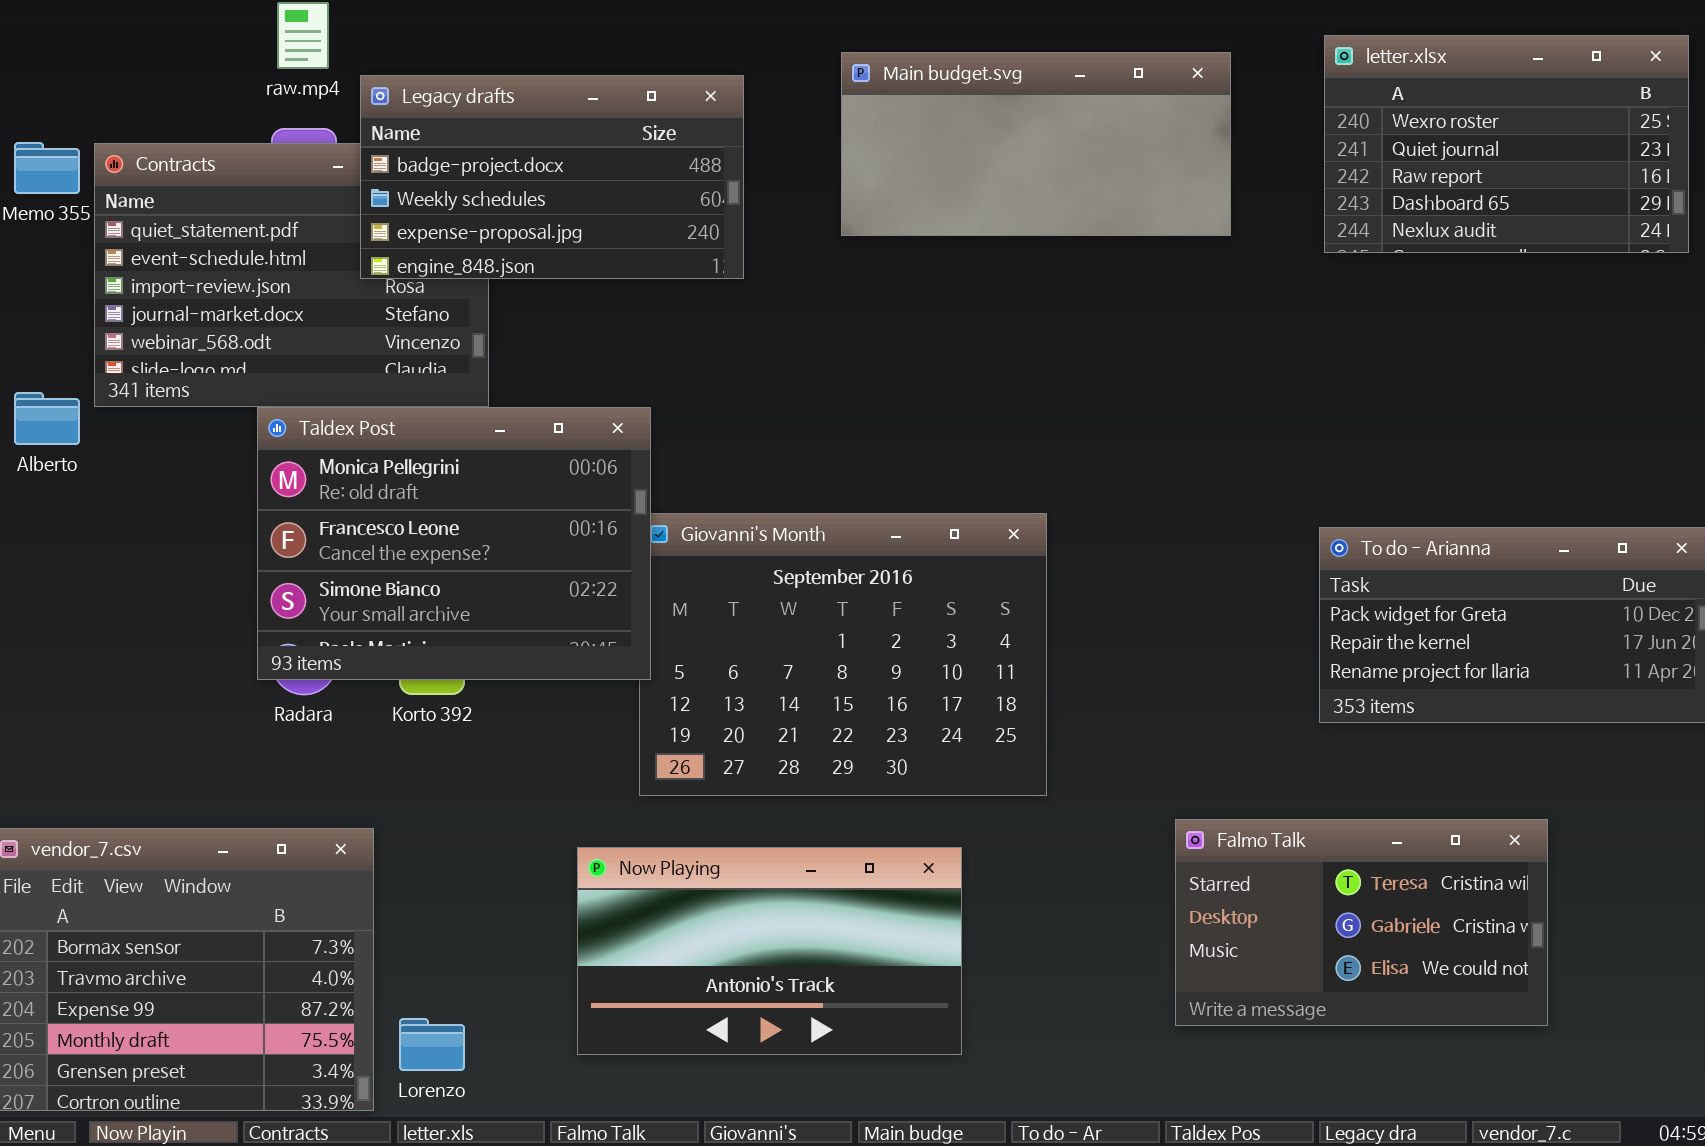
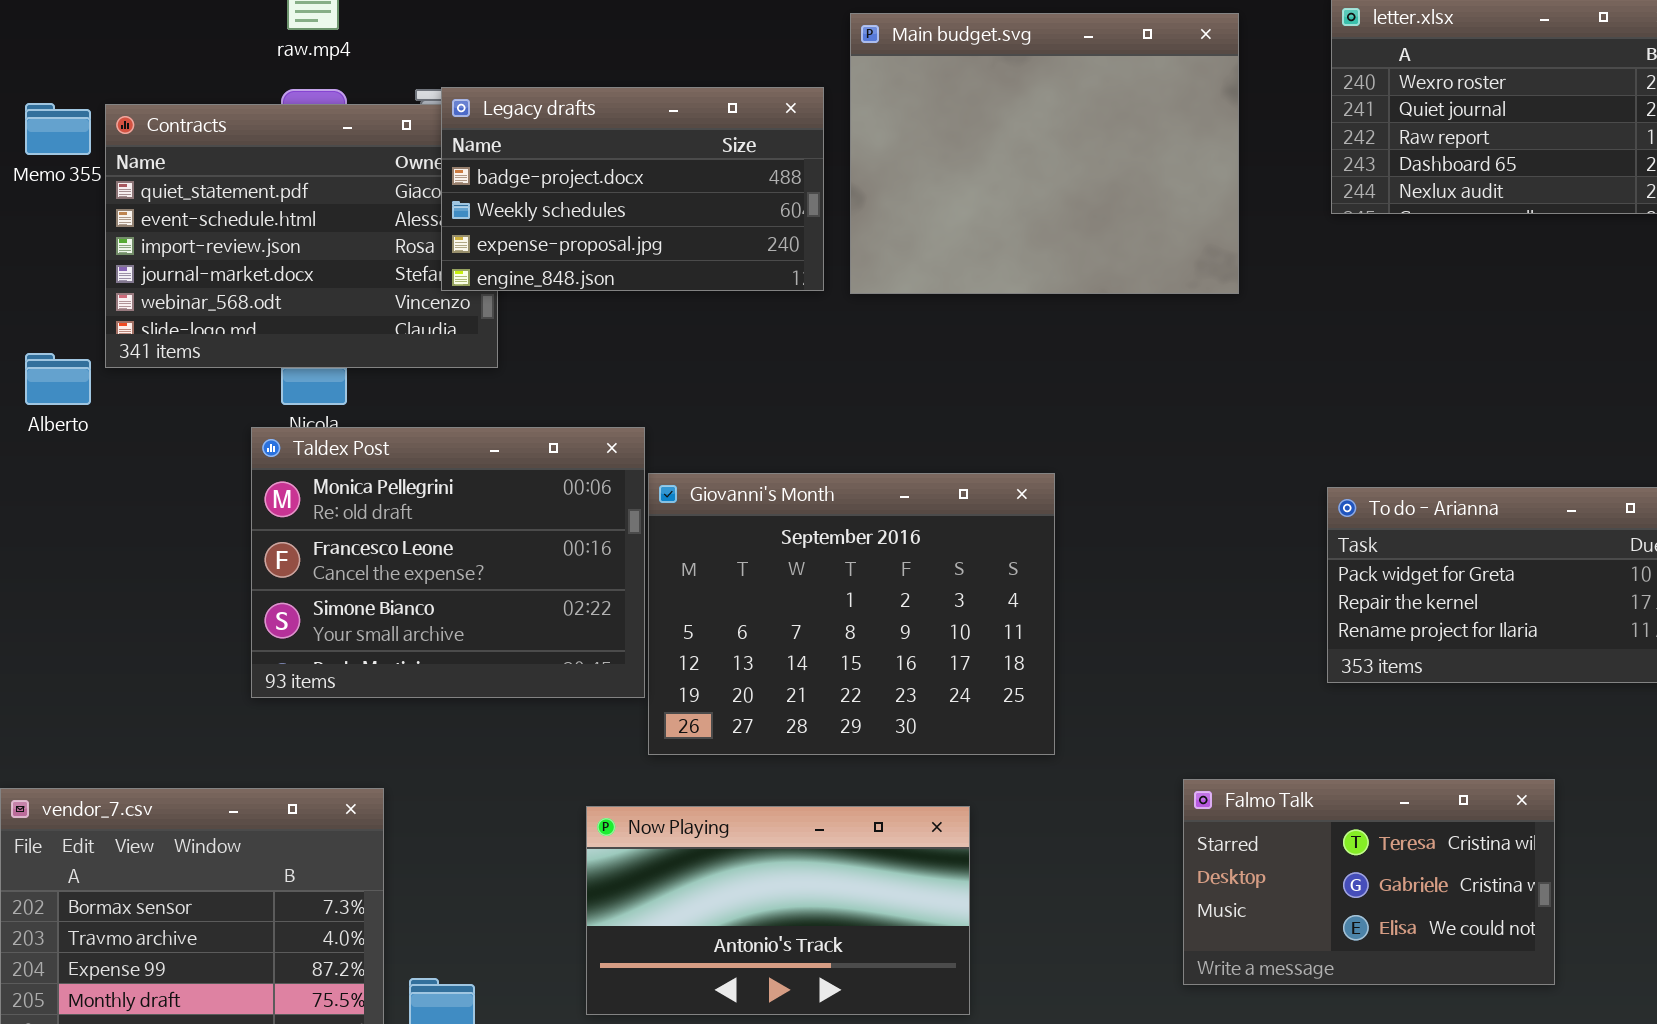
Main budget.svg: [841,52,1231,236] -> [850,13,1239,294], resized
Legacy drafts: [360,75,744,279] -> [441,87,824,291], moved
Taldex Post: [257,407,651,680] -> [251,427,645,698], moved

